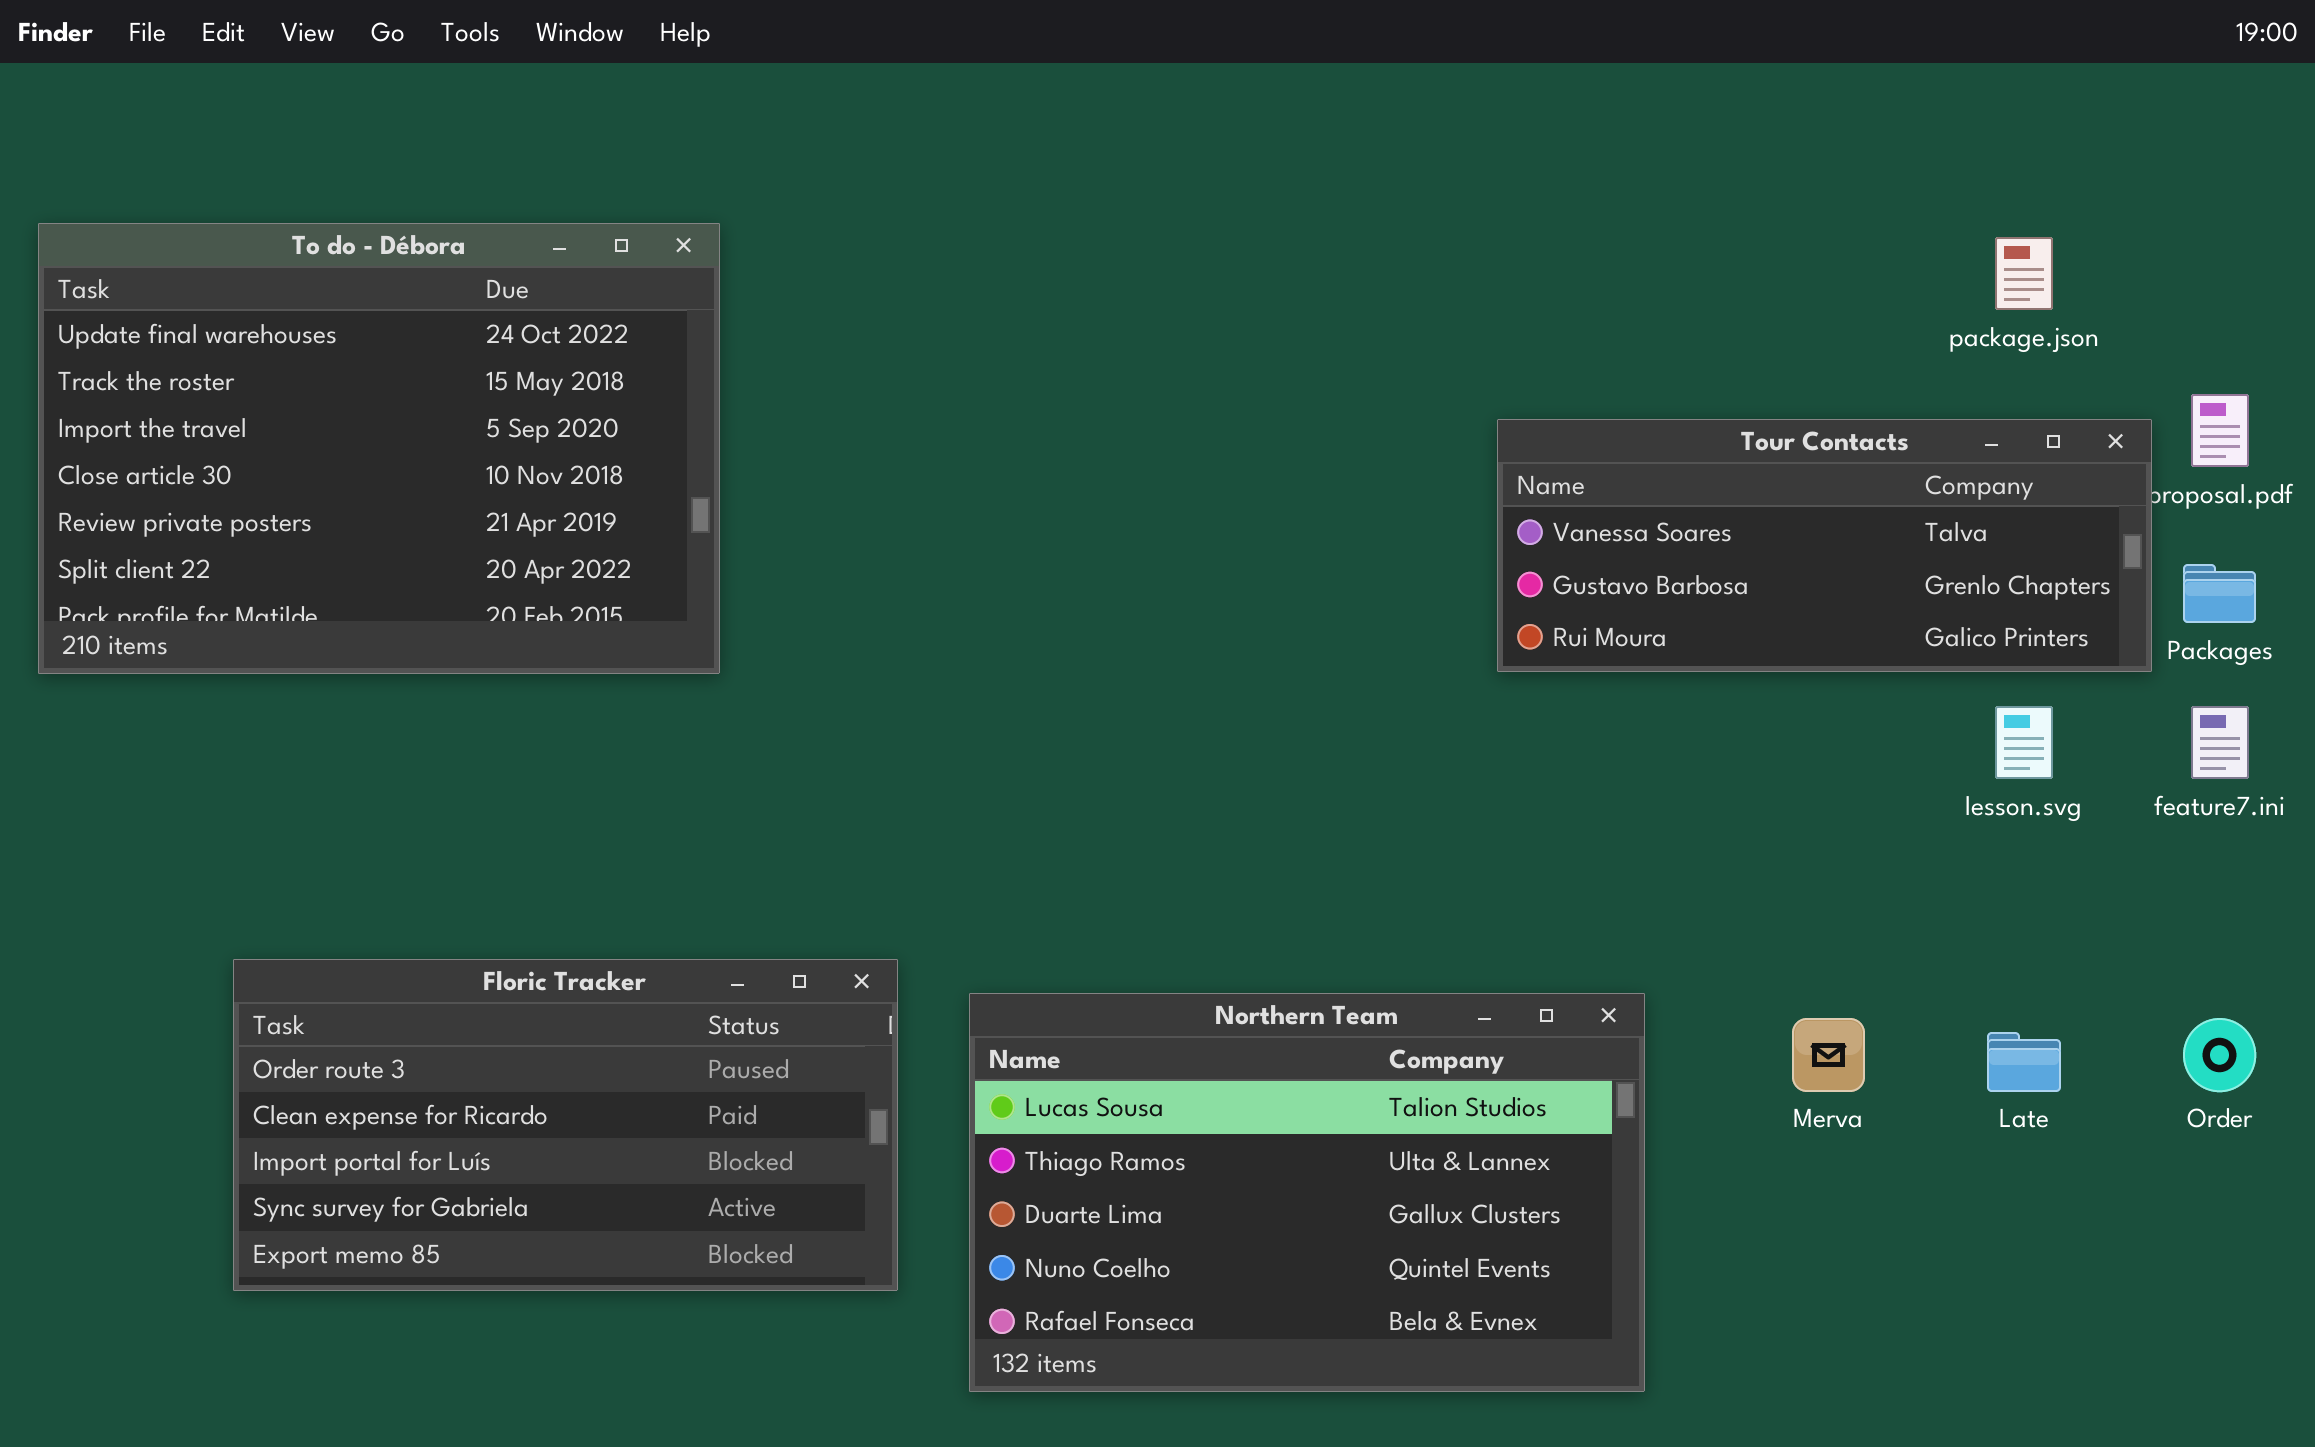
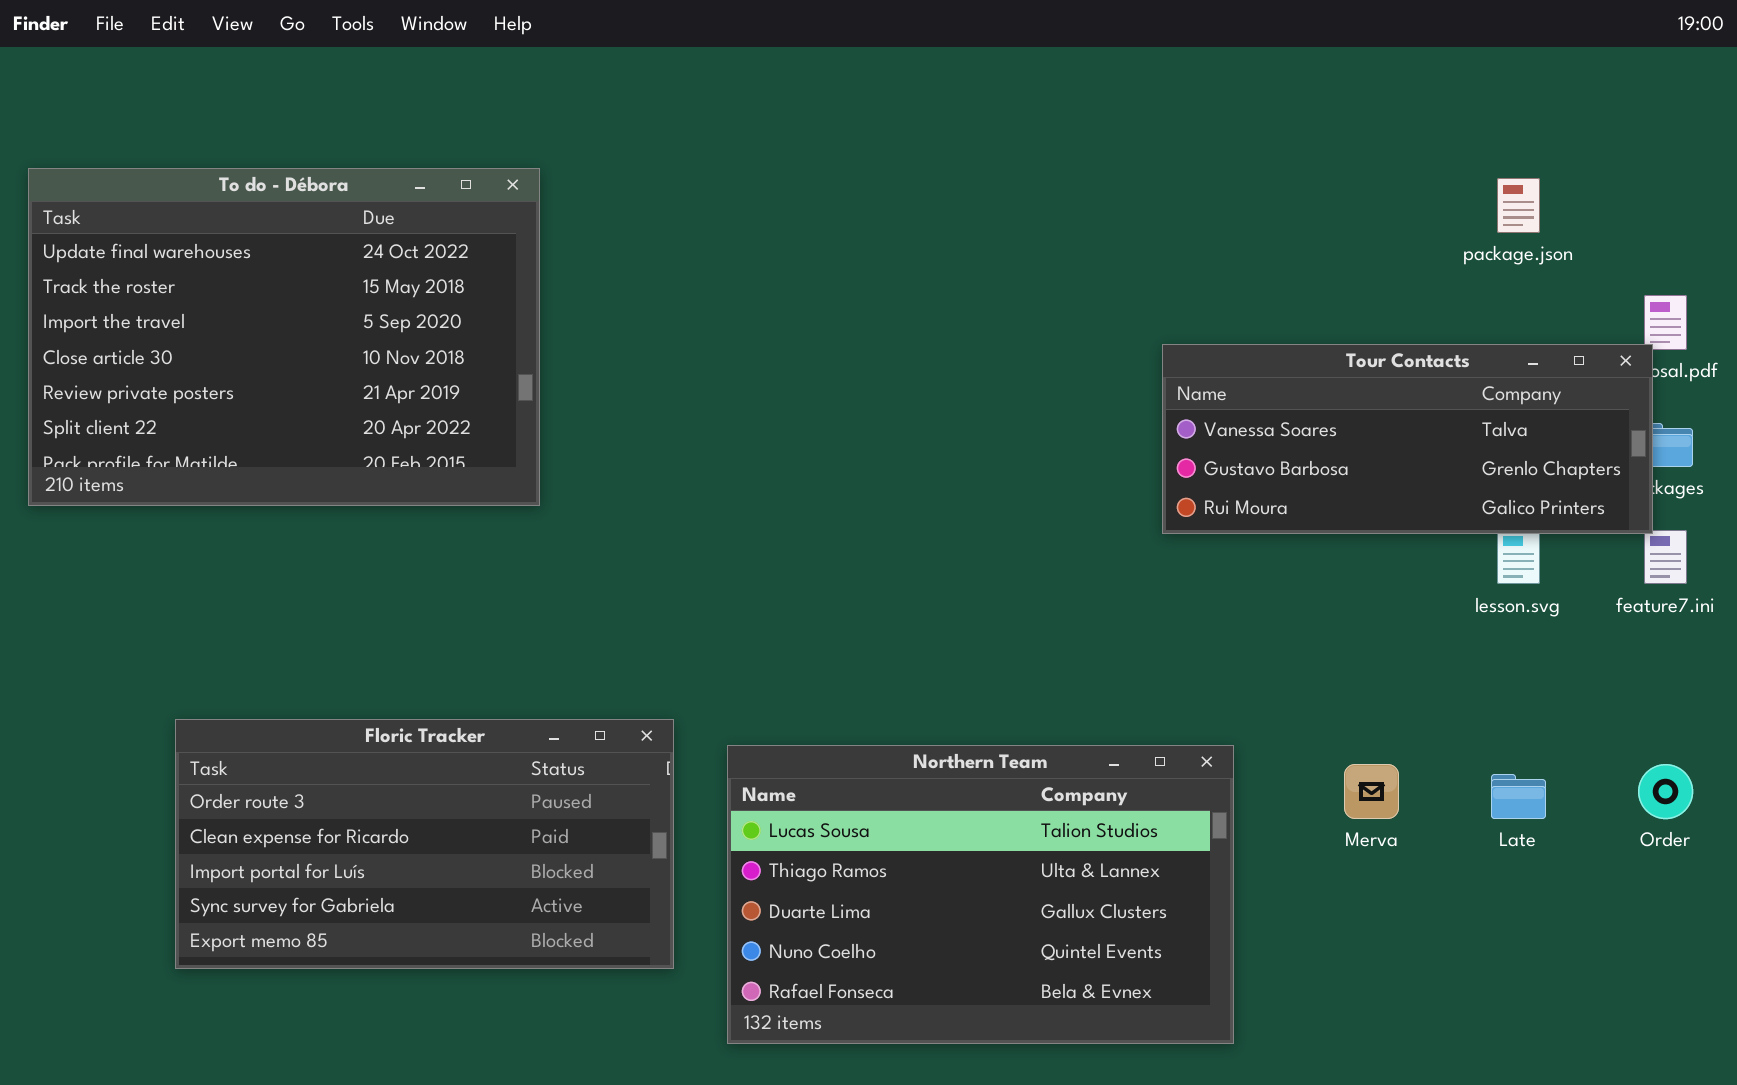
Tour Contacts: [1497,419,2152,672] -> [1162,344,1653,534], moved

